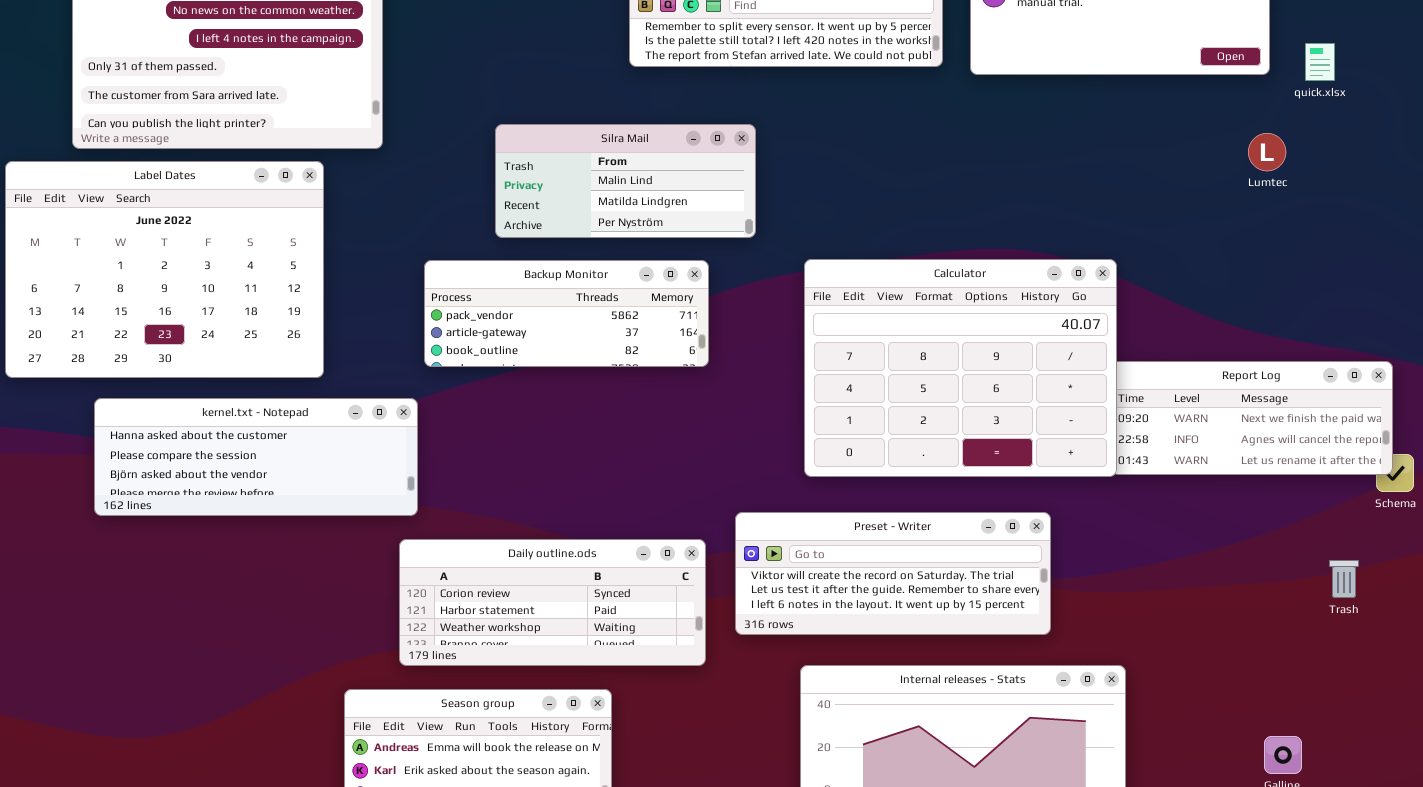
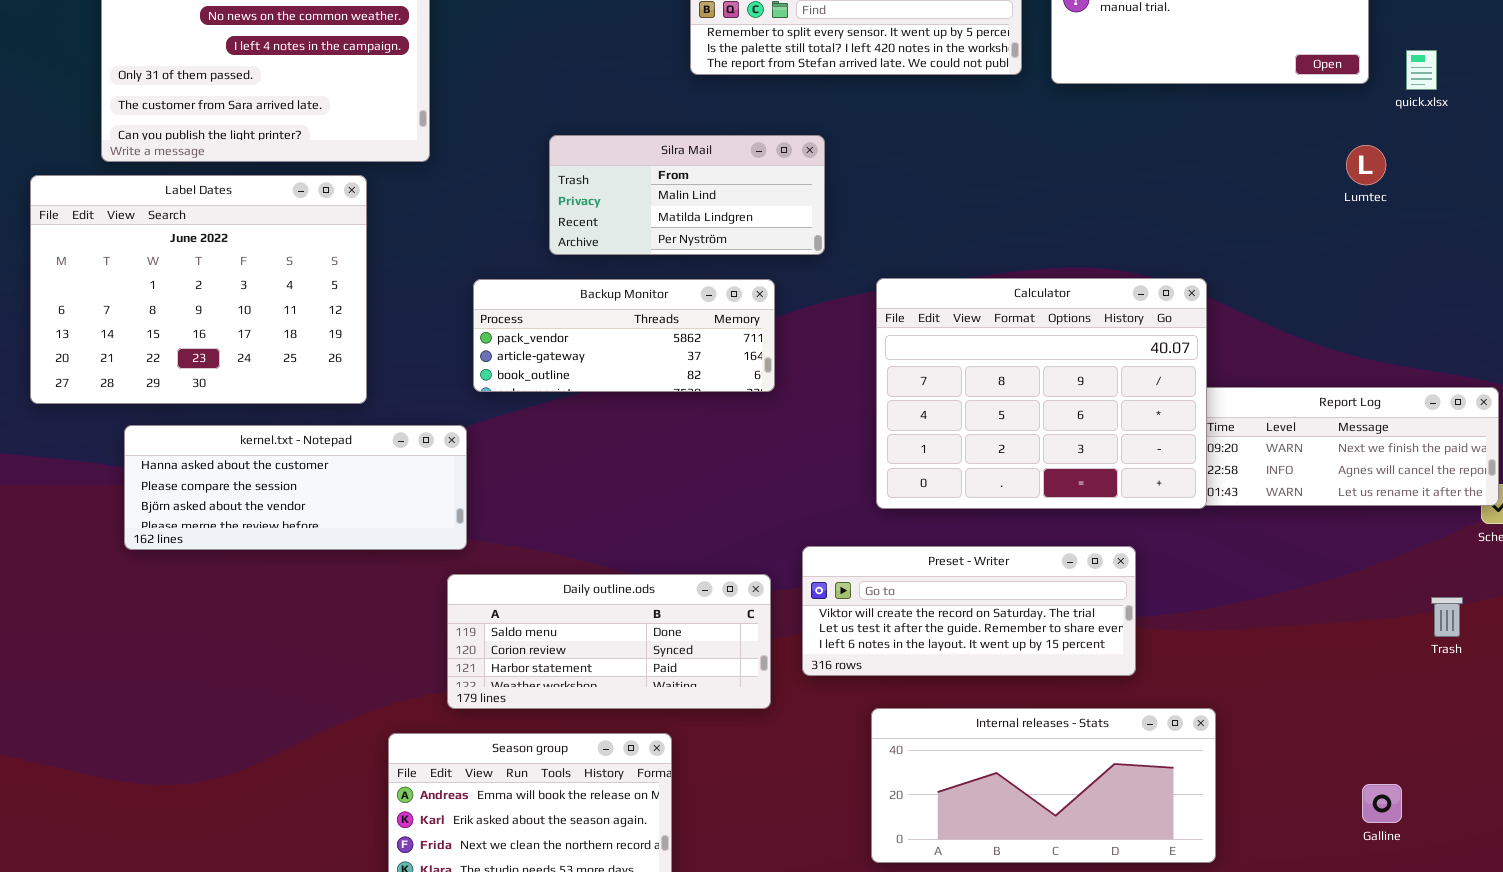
Daily outline.ods: [399,539,706,666] -> [447,574,771,709], scrolled up 1 row

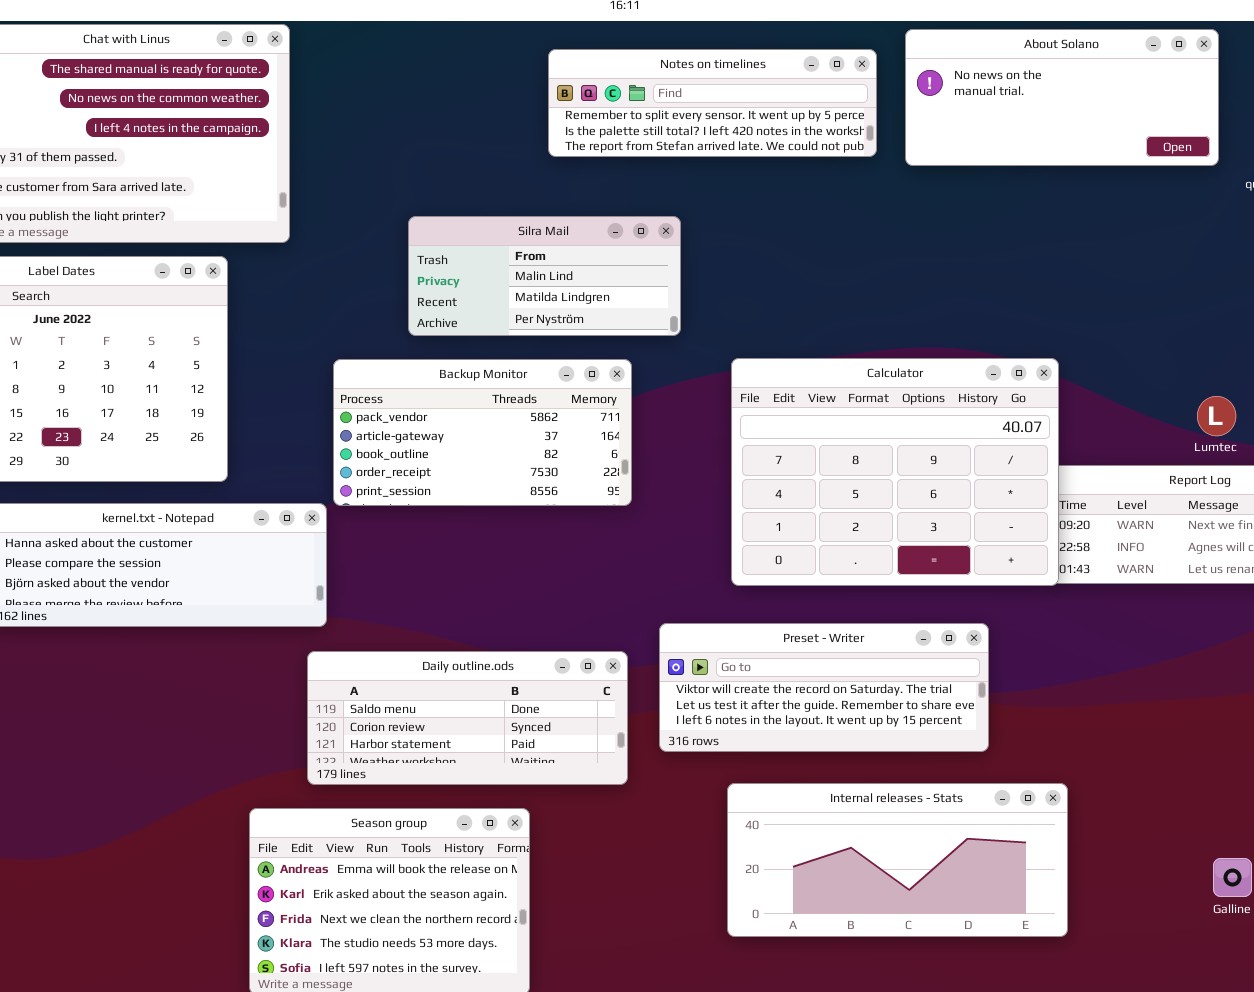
Lumtec: [1346,145,1386,185] -> [1197,396,1236,436], moved
Backup Monitor: [473,279,775,392] -> [333,359,632,506], resized

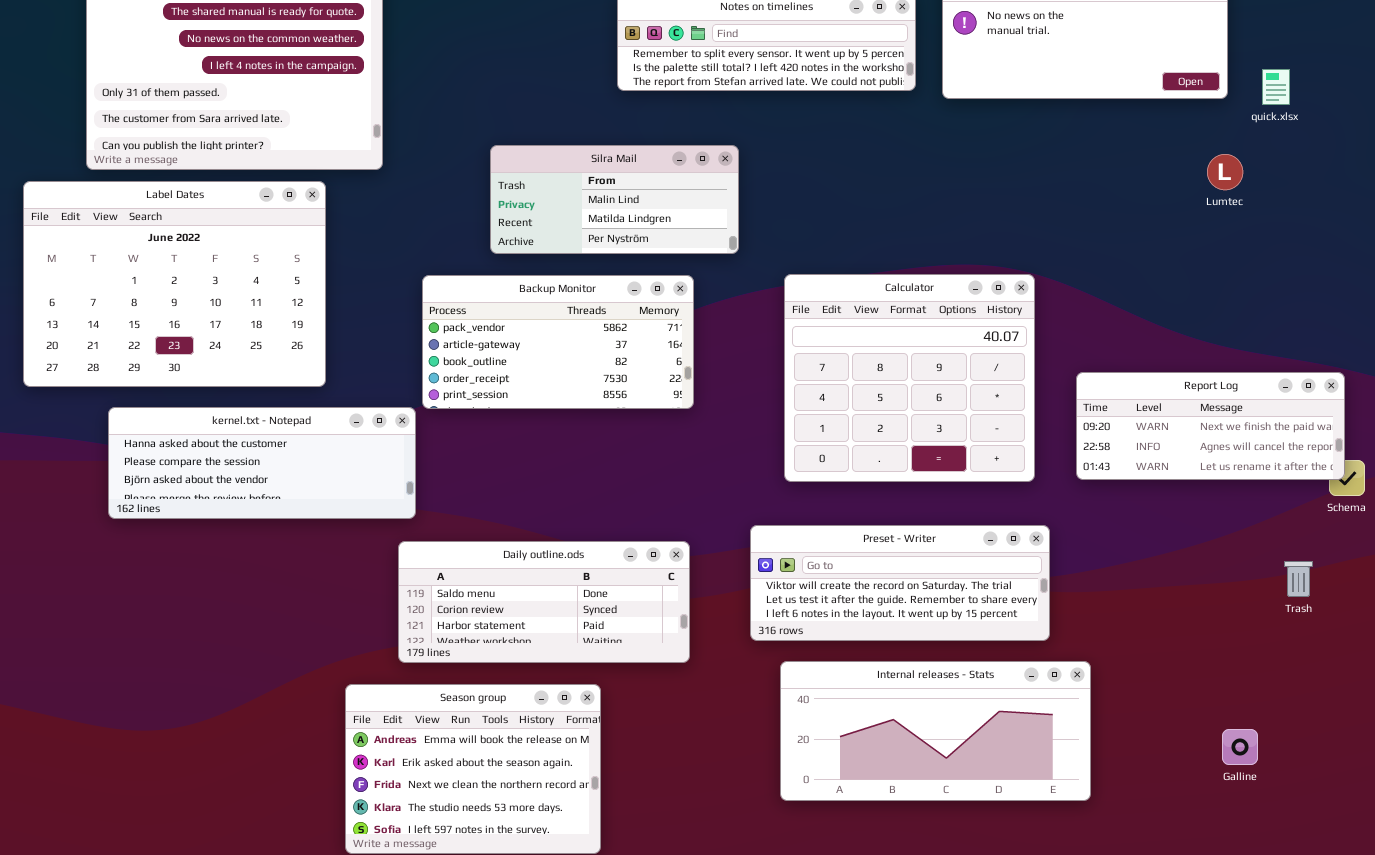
Calculator: [731,358,1059,586] -> [784,274,1035,482], resized
Lumtec: [1197,396,1236,436] -> [1207,154,1243,190], moved
Preset - Writer: [659,623,989,752] -> [750,525,1050,641], moved

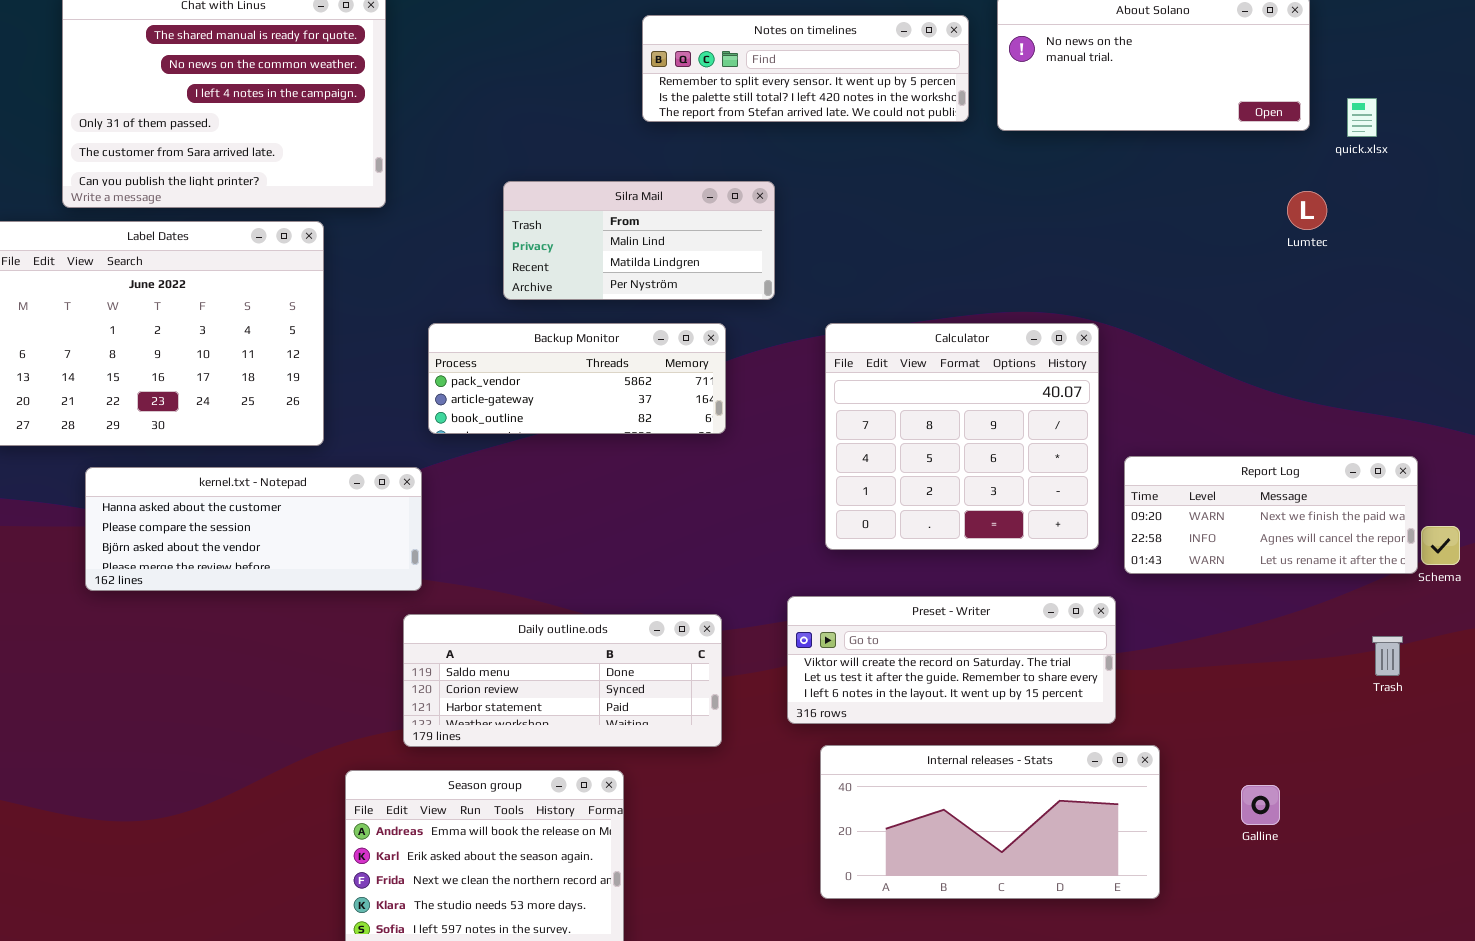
Backup Monitor: [422,275,694,409] -> [428,323,726,434], resized
Report Log: [1076,372,1345,480] -> [1124,456,1418,574], moved
Galline: [1222,729,1258,765] -> [1241,785,1280,825], moved

